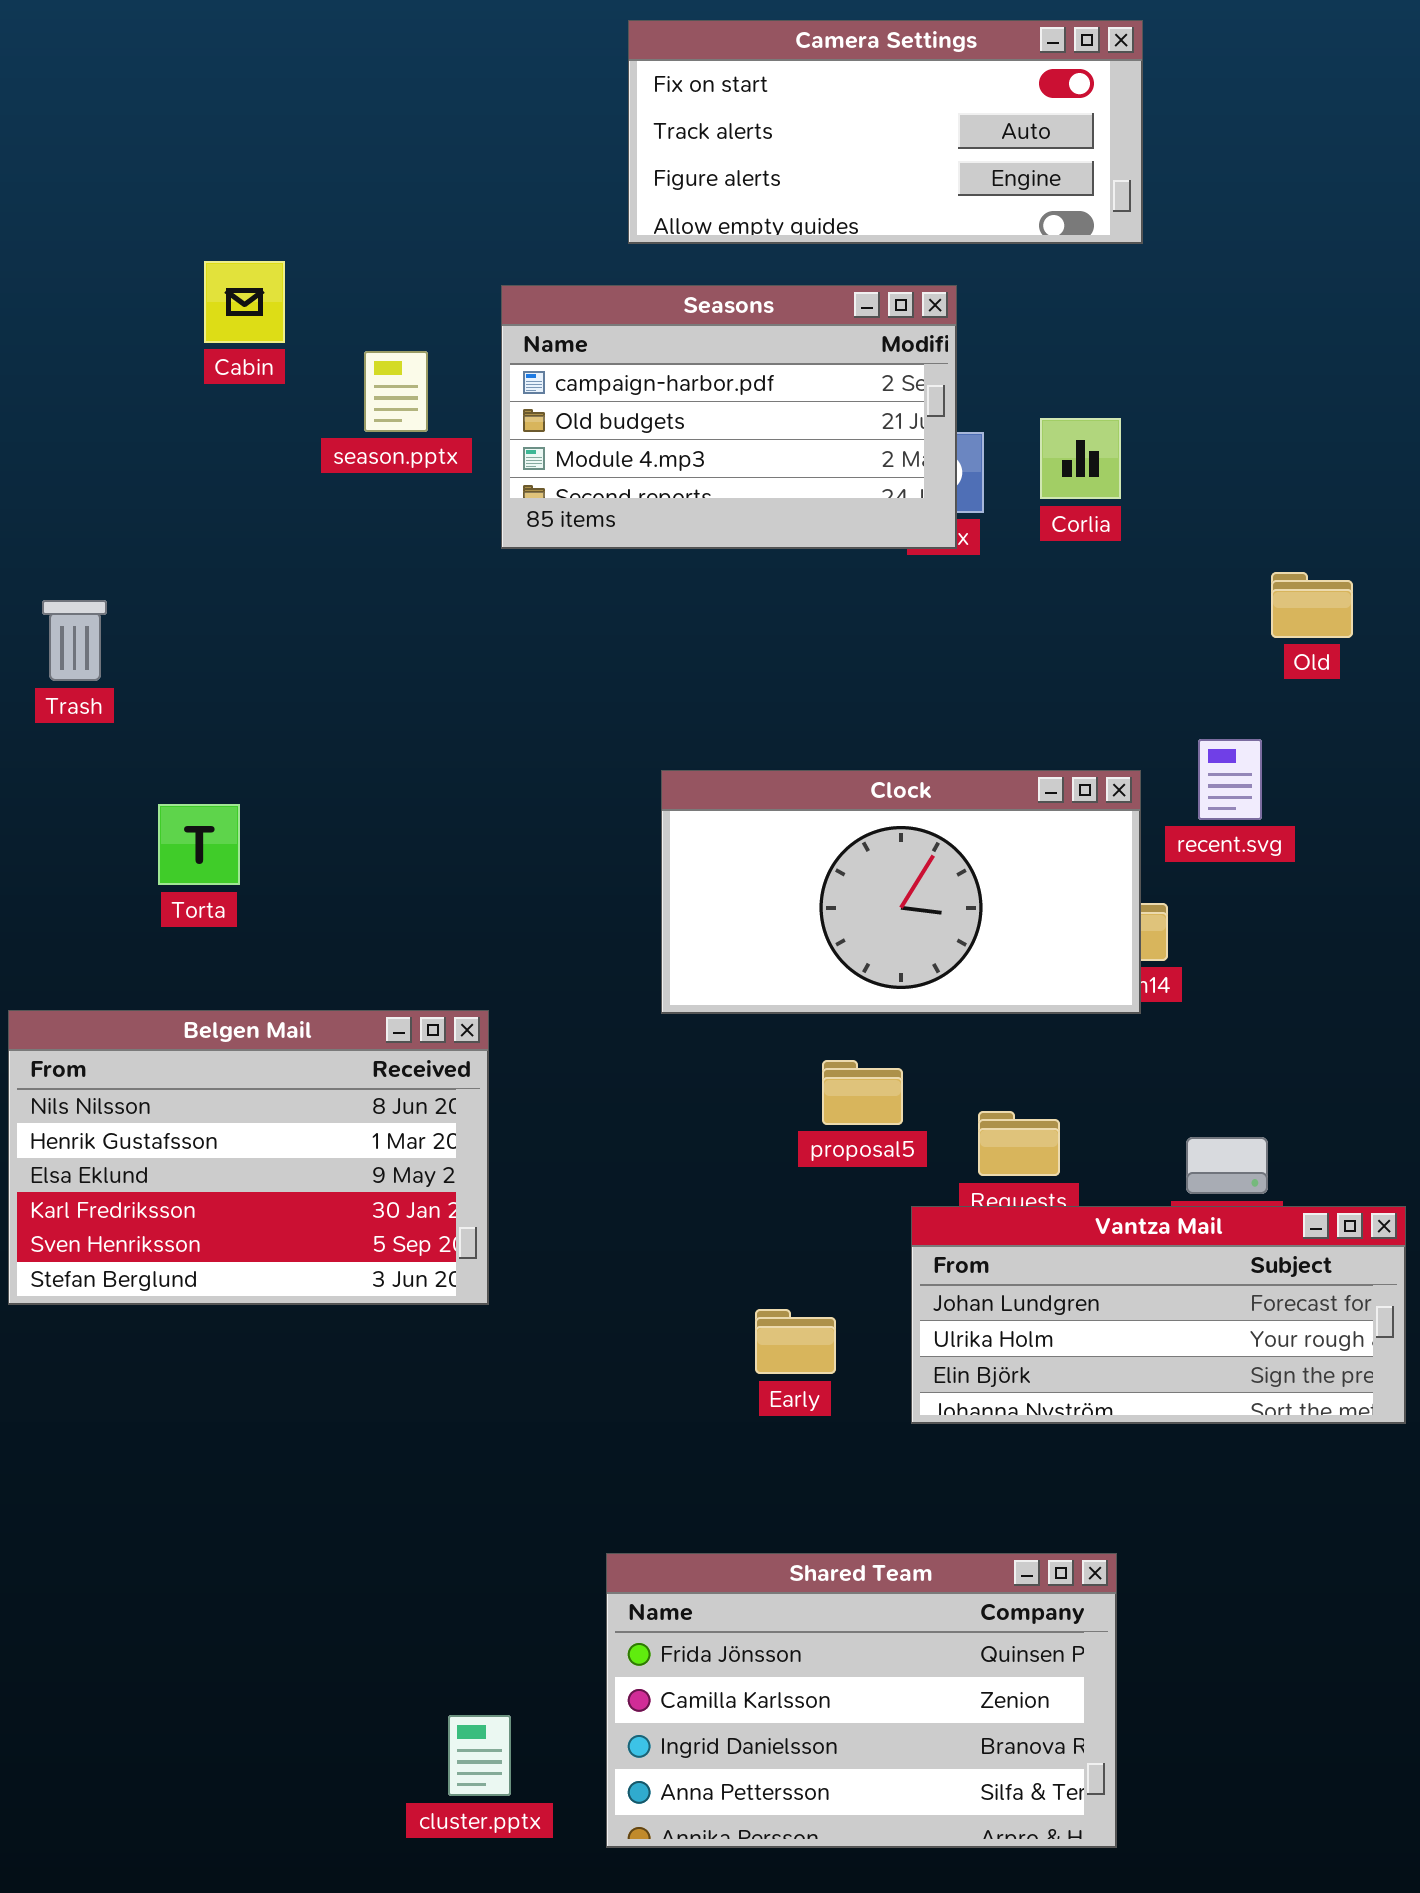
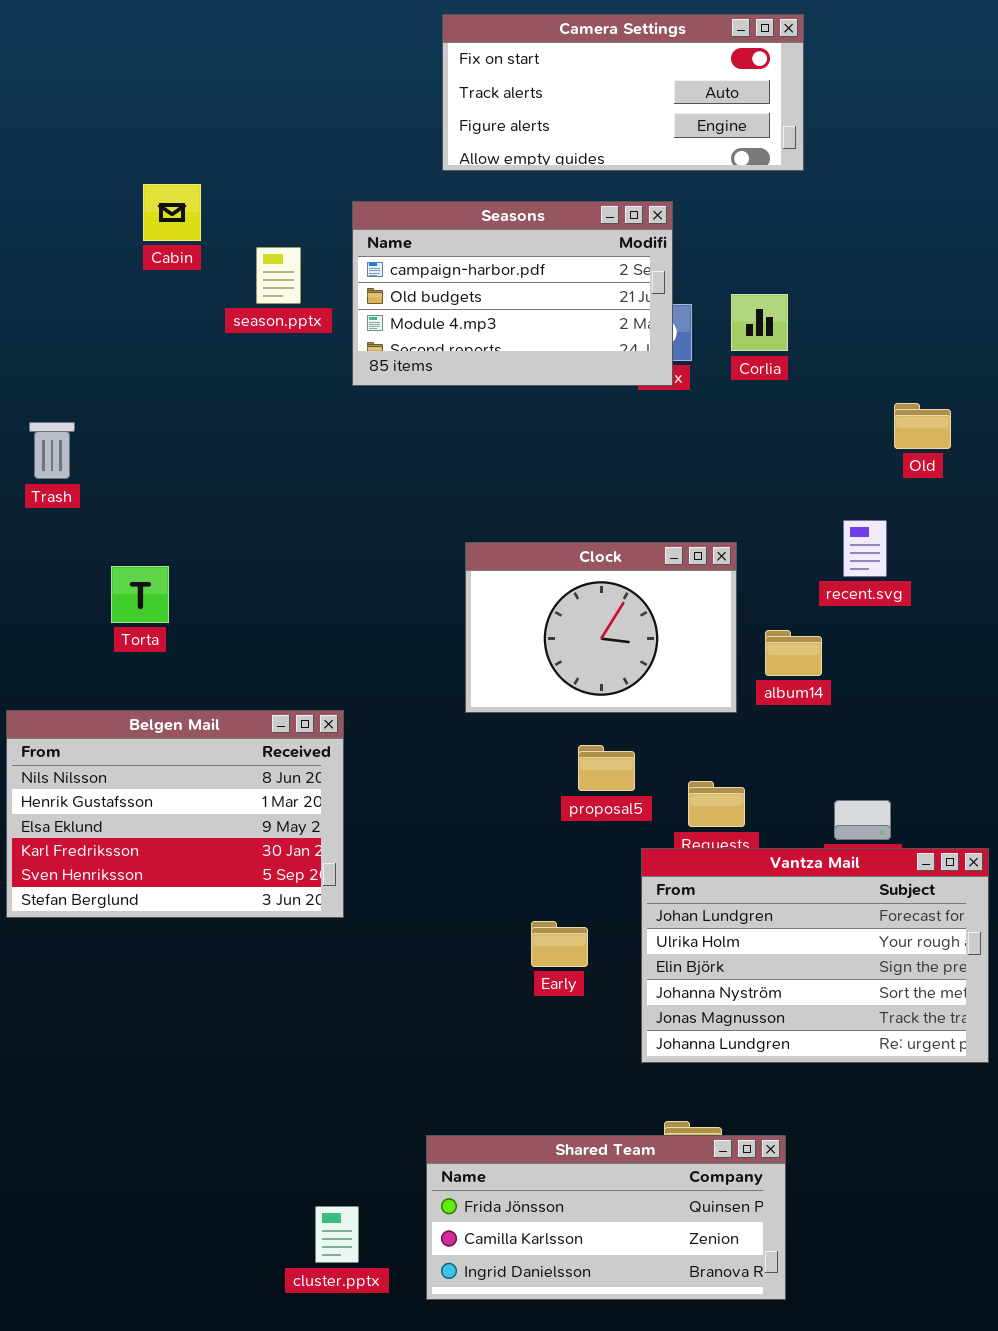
Clock: [661,770,1141,1014] -> [465,542,737,713], resized
Vantza Mail: [911,1206,1406,1424] -> [641,848,989,1063], resized
Shared Team: [606,1553,1117,1848] -> [426,1135,786,1300], resized

